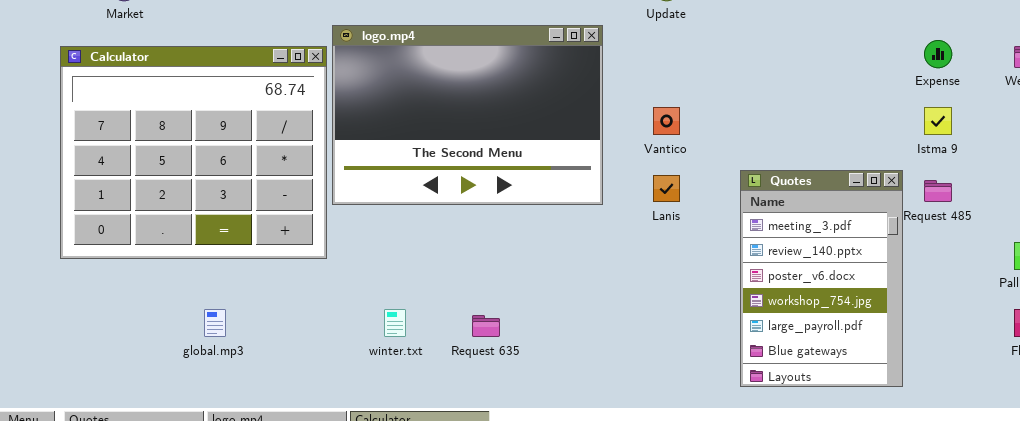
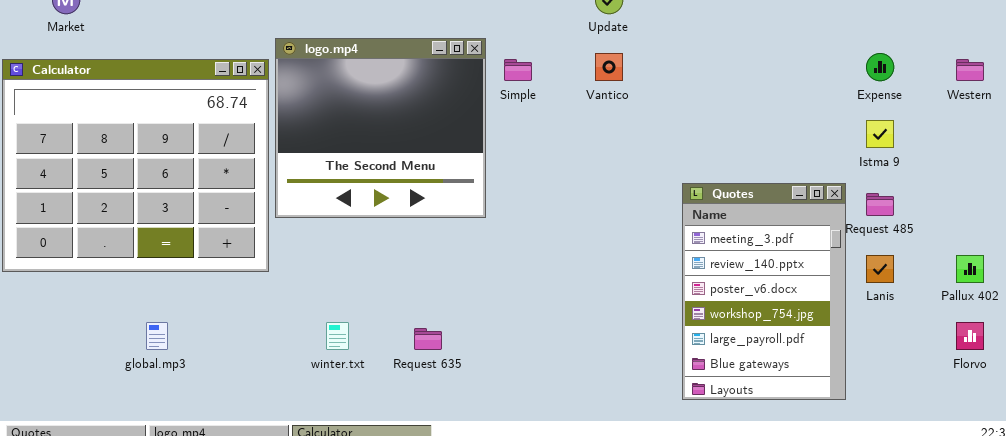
logo.mp4: [332,25,603,205] -> [275,38,486,218], resized
Vantico: [653,107,680,135] -> [595,53,623,81], moved
Lanis: [653,175,680,202] -> [866,255,894,283], moved

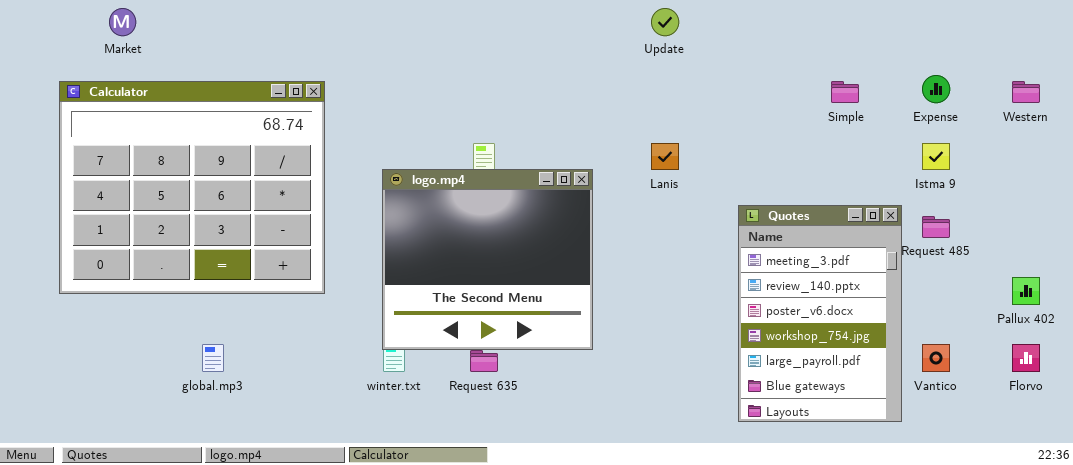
logo.mp4: [275,38,486,218] -> [382,169,593,350], moved
Vantico: [595,53,623,81] -> [922,344,950,372], moved
Simple: [504,59,532,81] -> [831,81,859,103], moved
Lanis: [866,255,894,283] -> [651,143,679,170], moved

